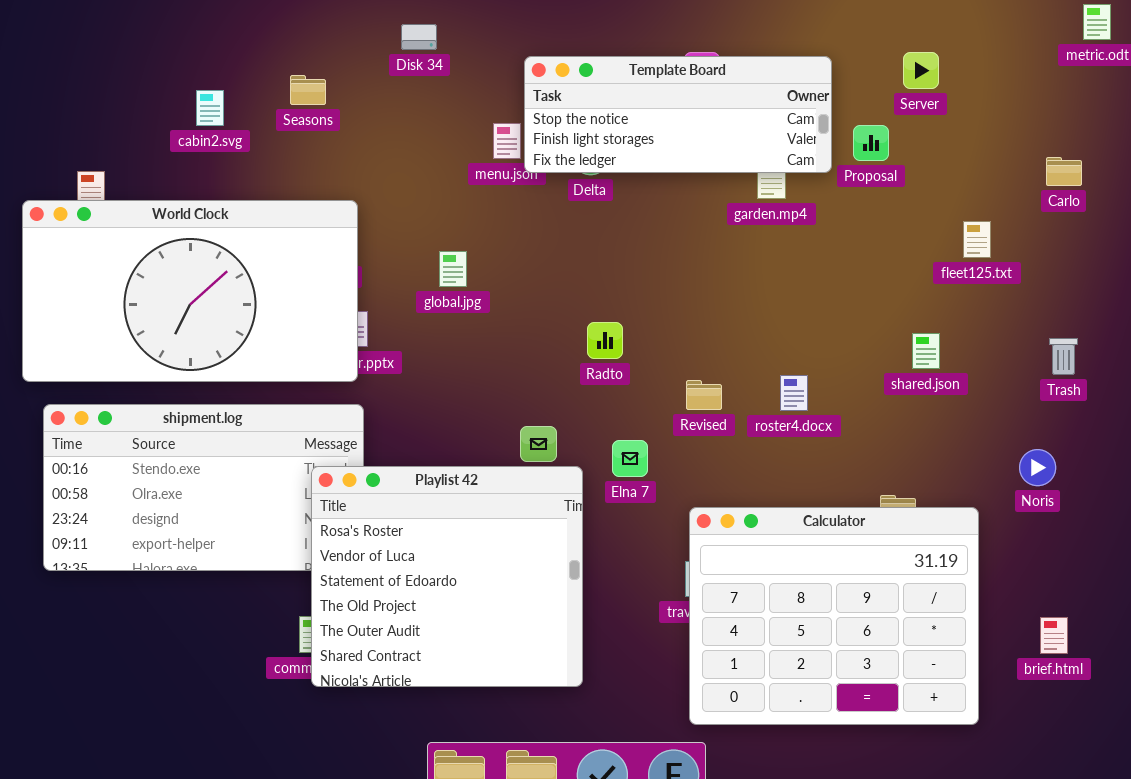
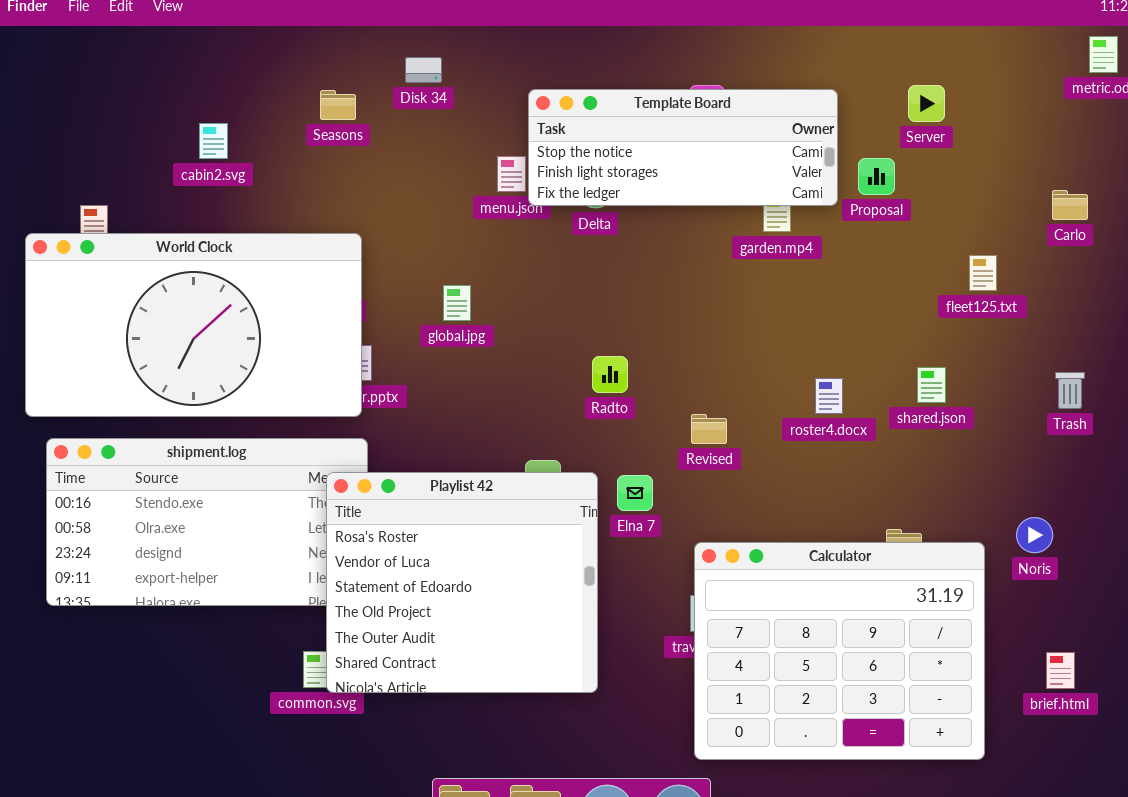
Seasons: [290,75,326,105] -> [320,90,356,120], moved
roster4.docx: [780,375,808,411] -> [815,378,843,414], moved
Noris: [1019,449,1056,486] -> [1016,517,1053,553], moved
Playlist 42: [311,466,583,687] -> [326,472,598,693], moved

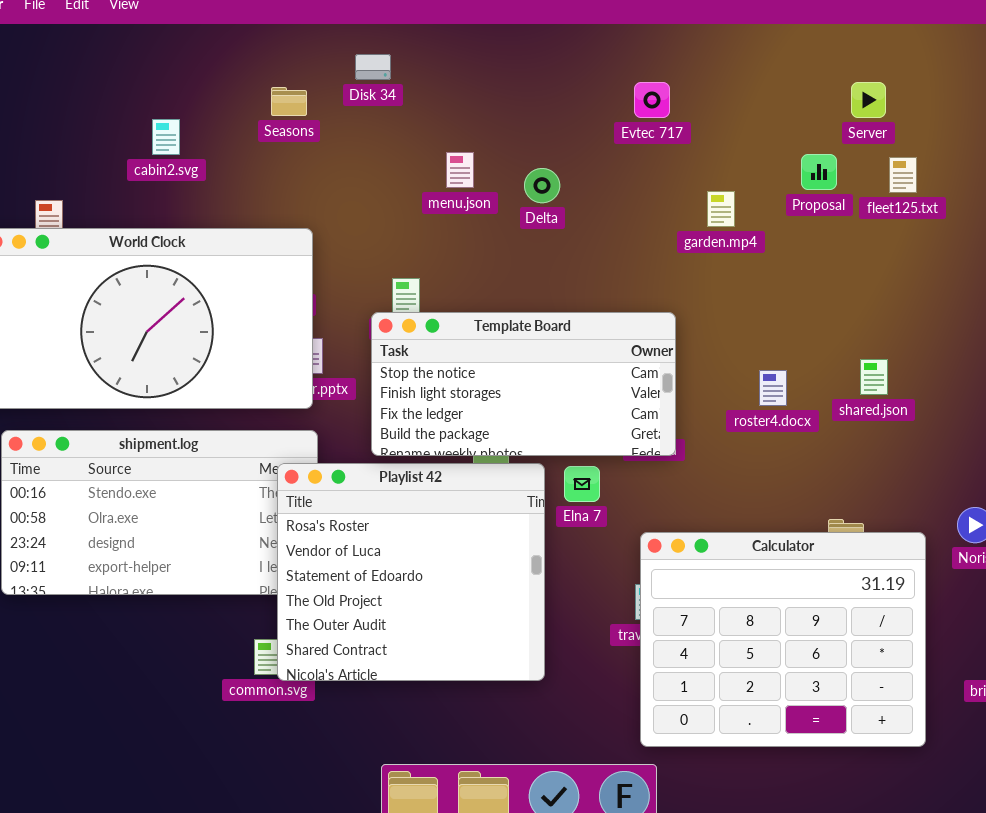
Template Board: [528,89,838,206] -> [371,312,676,456], moved, resized
fleet125.txt: [969,255,997,291] -> [889,157,917,193], moved

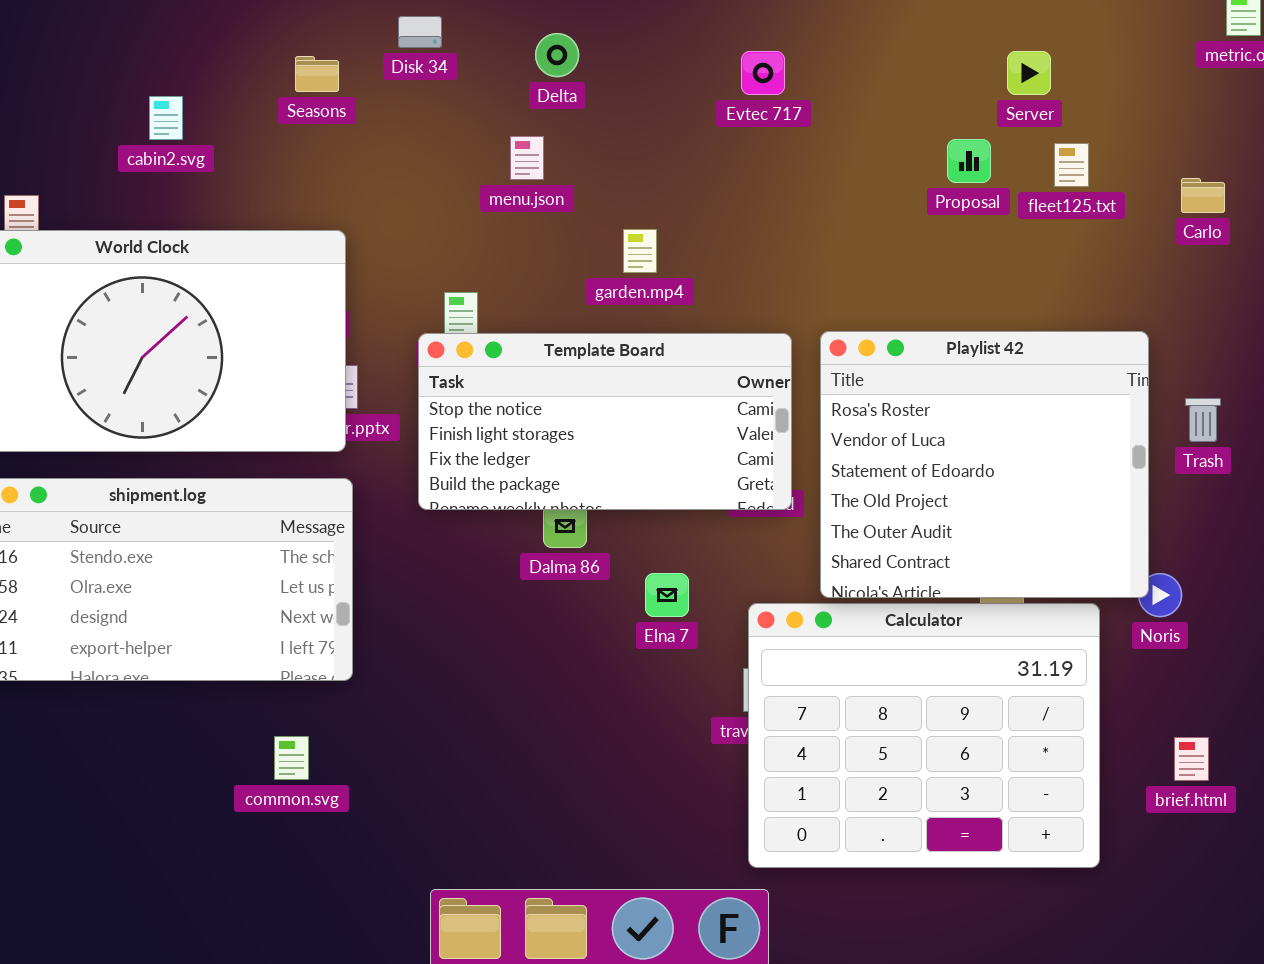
Delta: [524,168,560,203] -> [535,33,579,77], moved
garden.mp4: [707,191,735,227] -> [623,229,657,273], moved
Playlist 42: [277,463,545,681] -> [820,331,1149,598], moved
Elna 7: [564,466,600,502] -> [645,573,689,617], moved

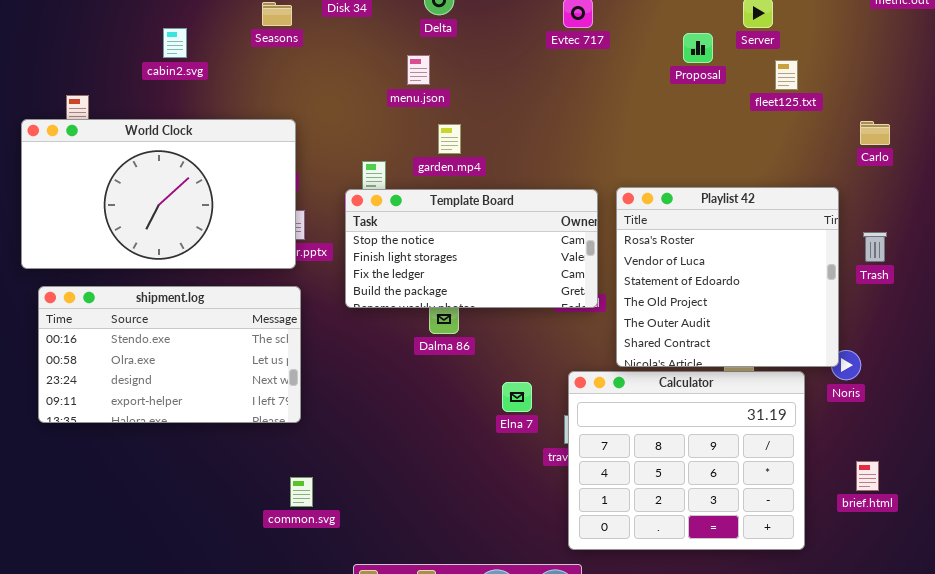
Proposal: [947,139,991,183] -> [683,33,713,63], moved
Carlo: [1181,178,1225,213] -> [860,121,890,145], moved
garden.mp4: [623,229,657,273] -> [438,124,461,154], moved
Elna 7: [645,573,689,617] -> [502,382,532,412], moved
common.svg: [274,736,309,780] -> [290,477,313,507], moved

